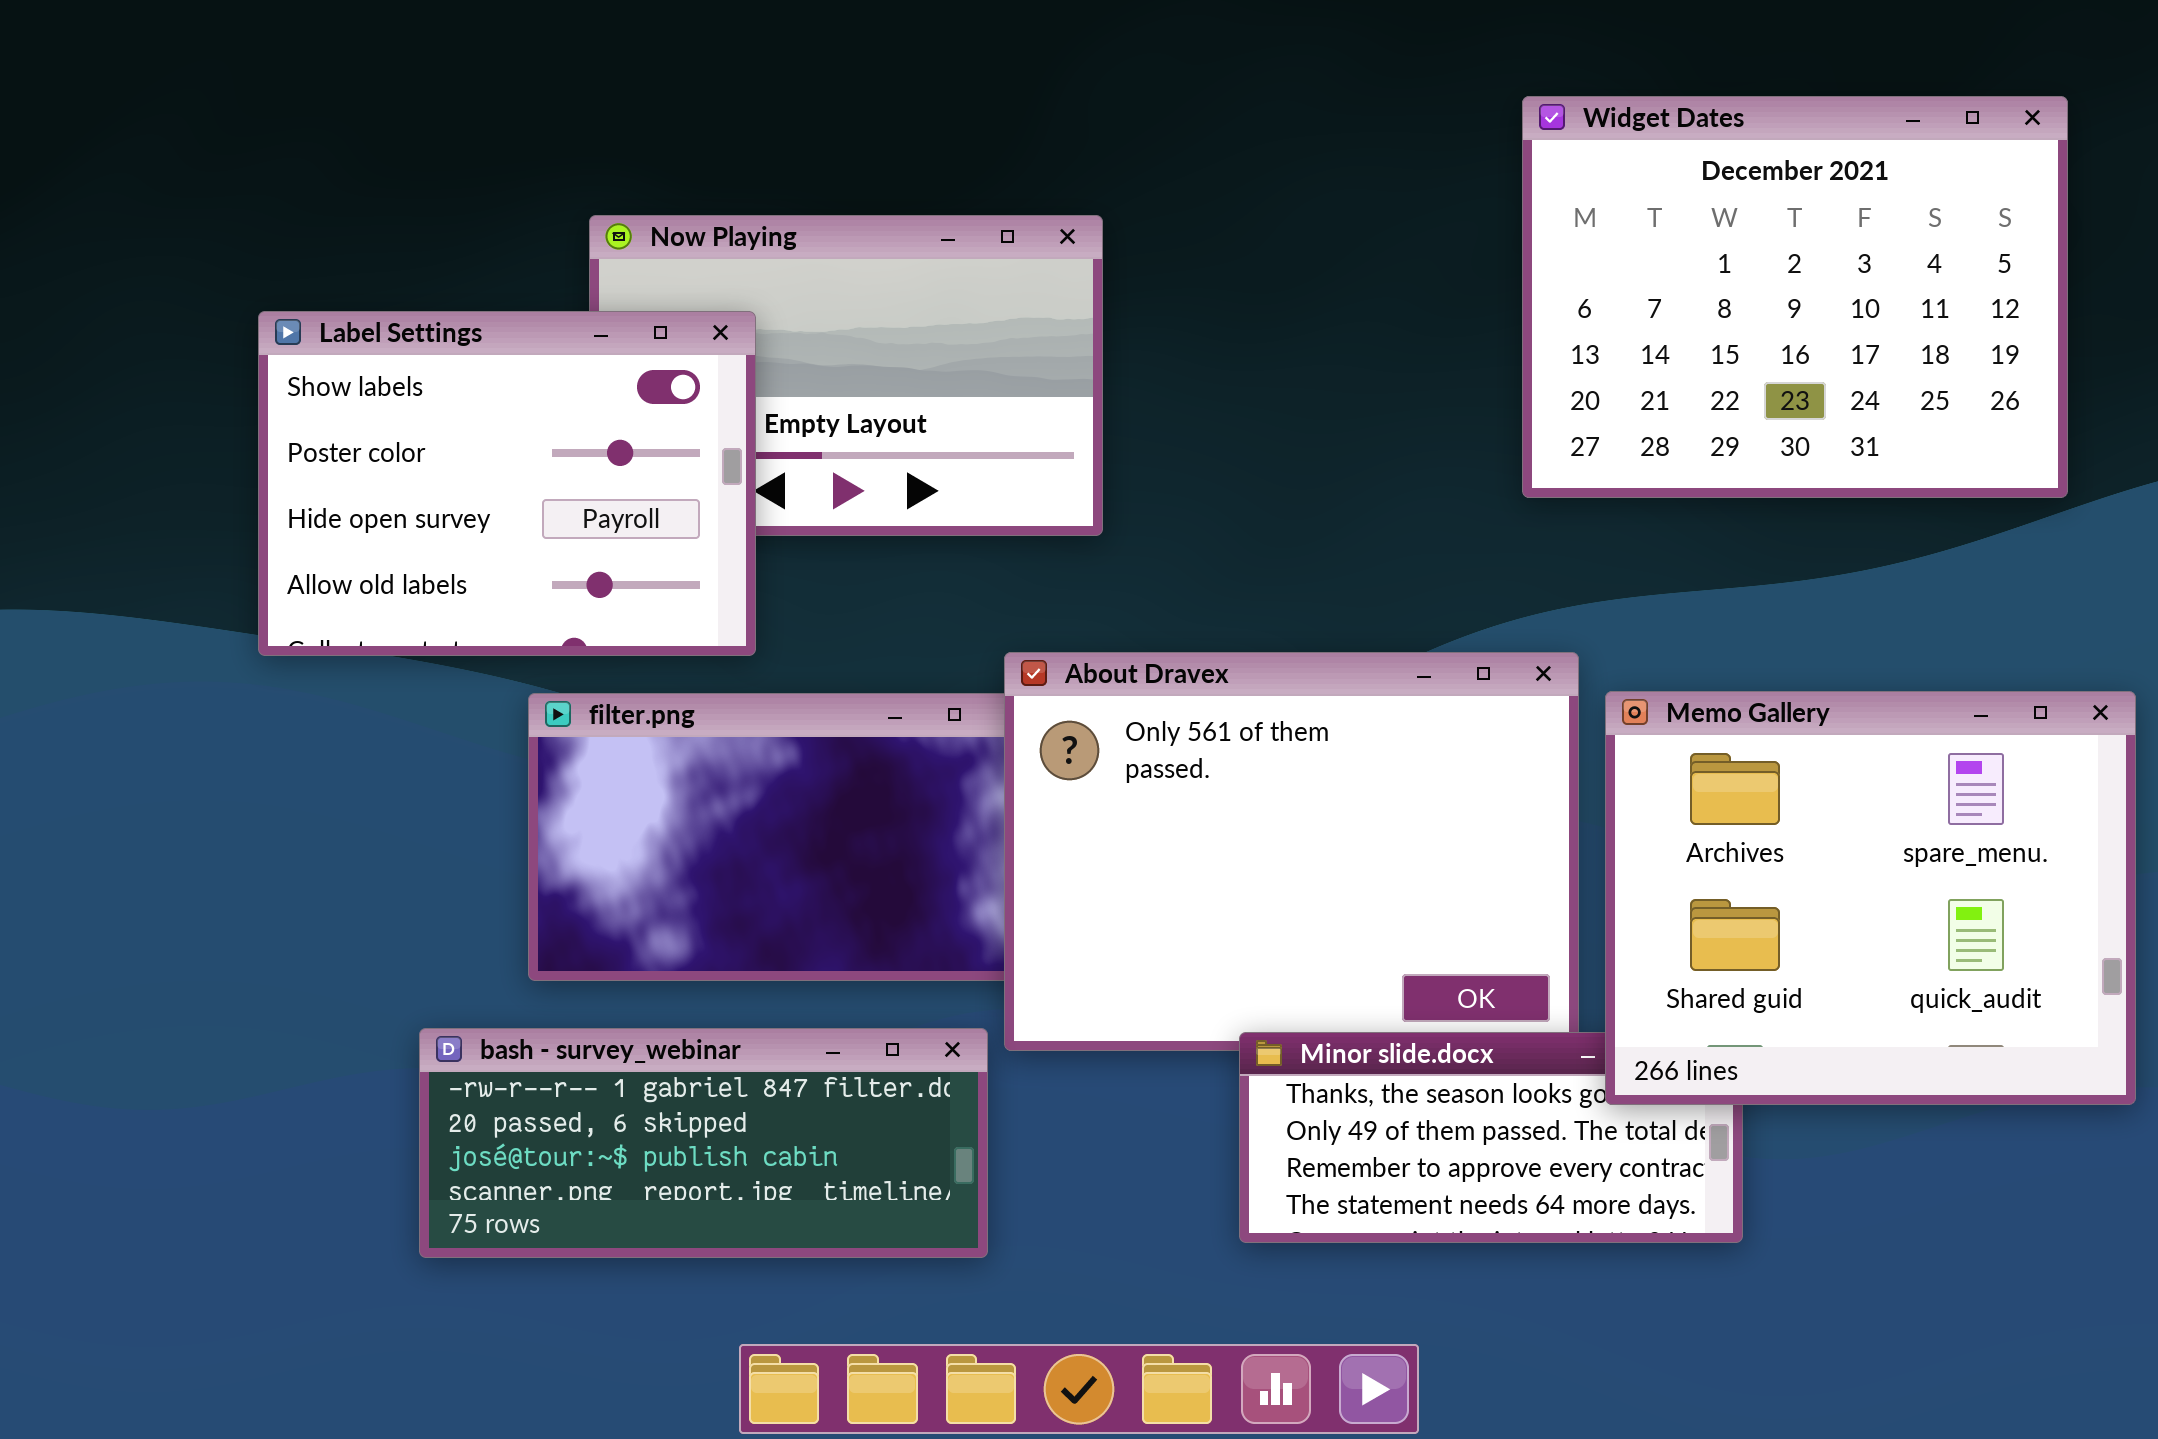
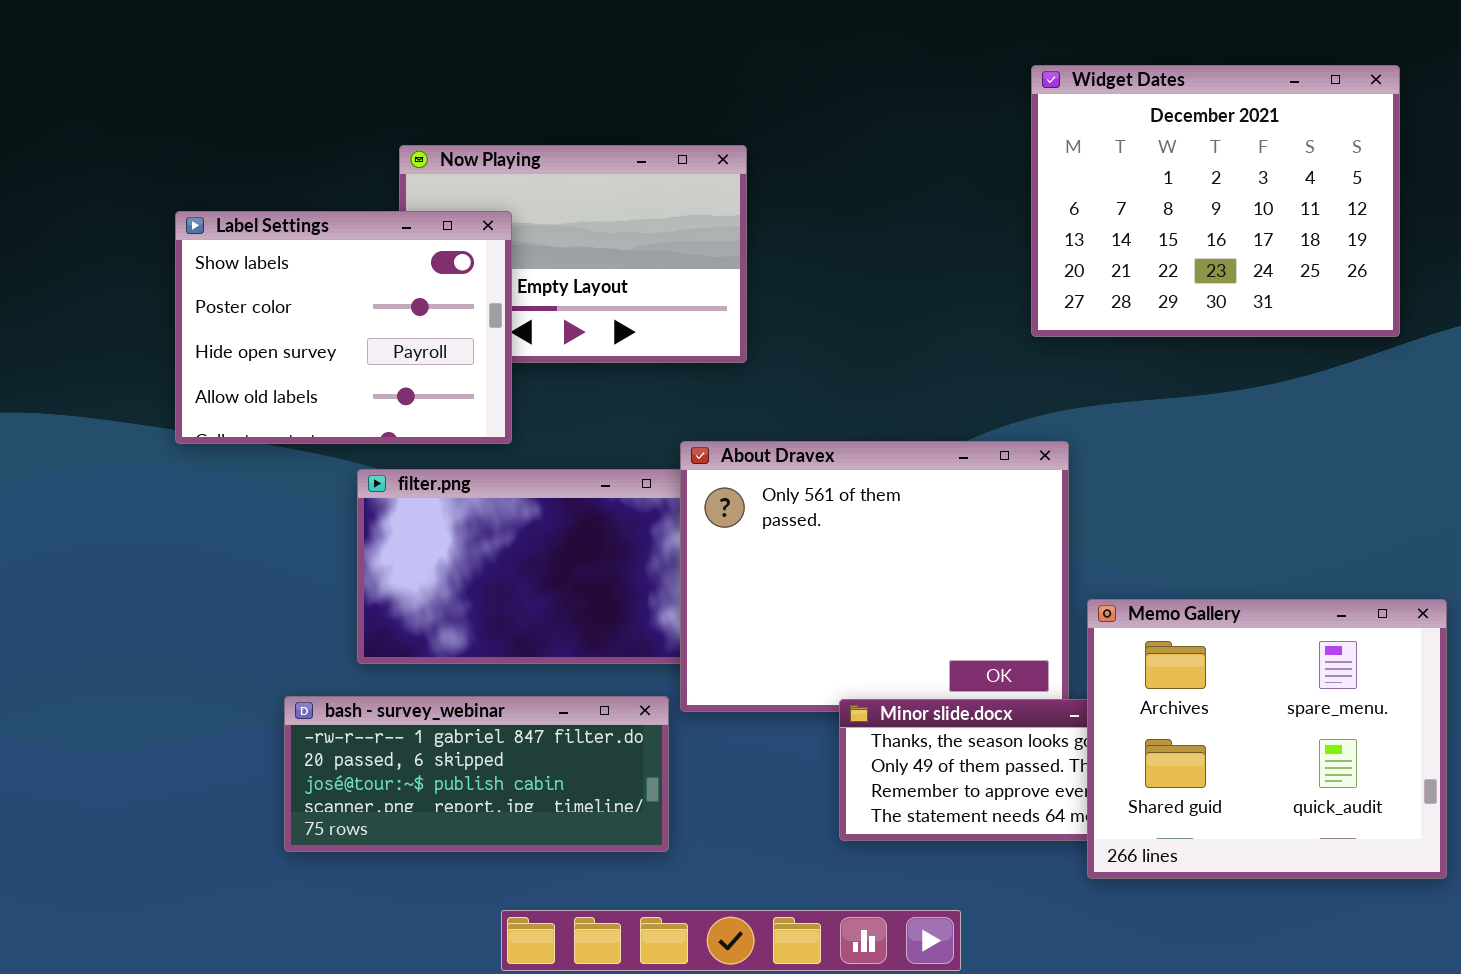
Memo Gallery: [1605,691,2136,1105] -> [1087,599,1447,879], moved

